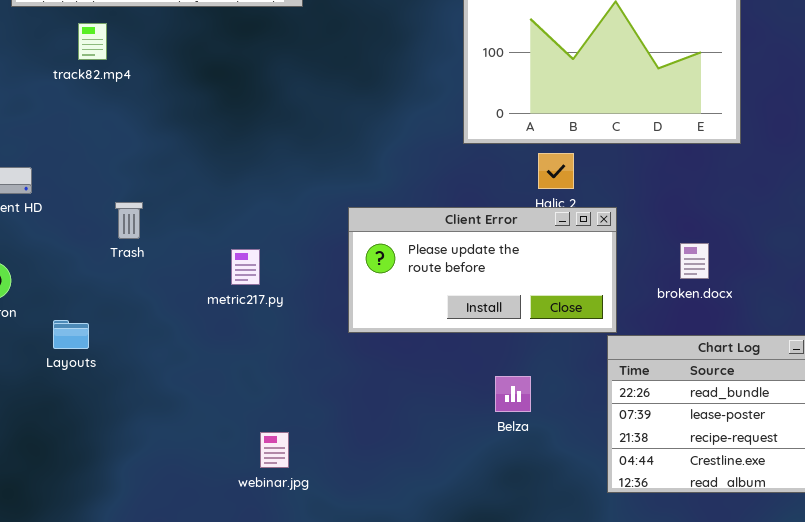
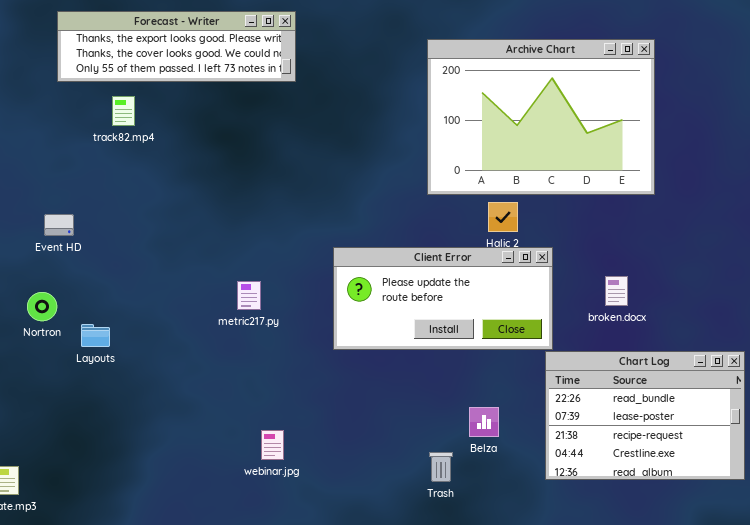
Trash: [115,202,143,239] -> [429,452,453,482], moved
Layouts: [53,320,89,349] -> [81,324,110,347], moved
Belza: [495,376,531,412] -> [469,407,499,437], moved

